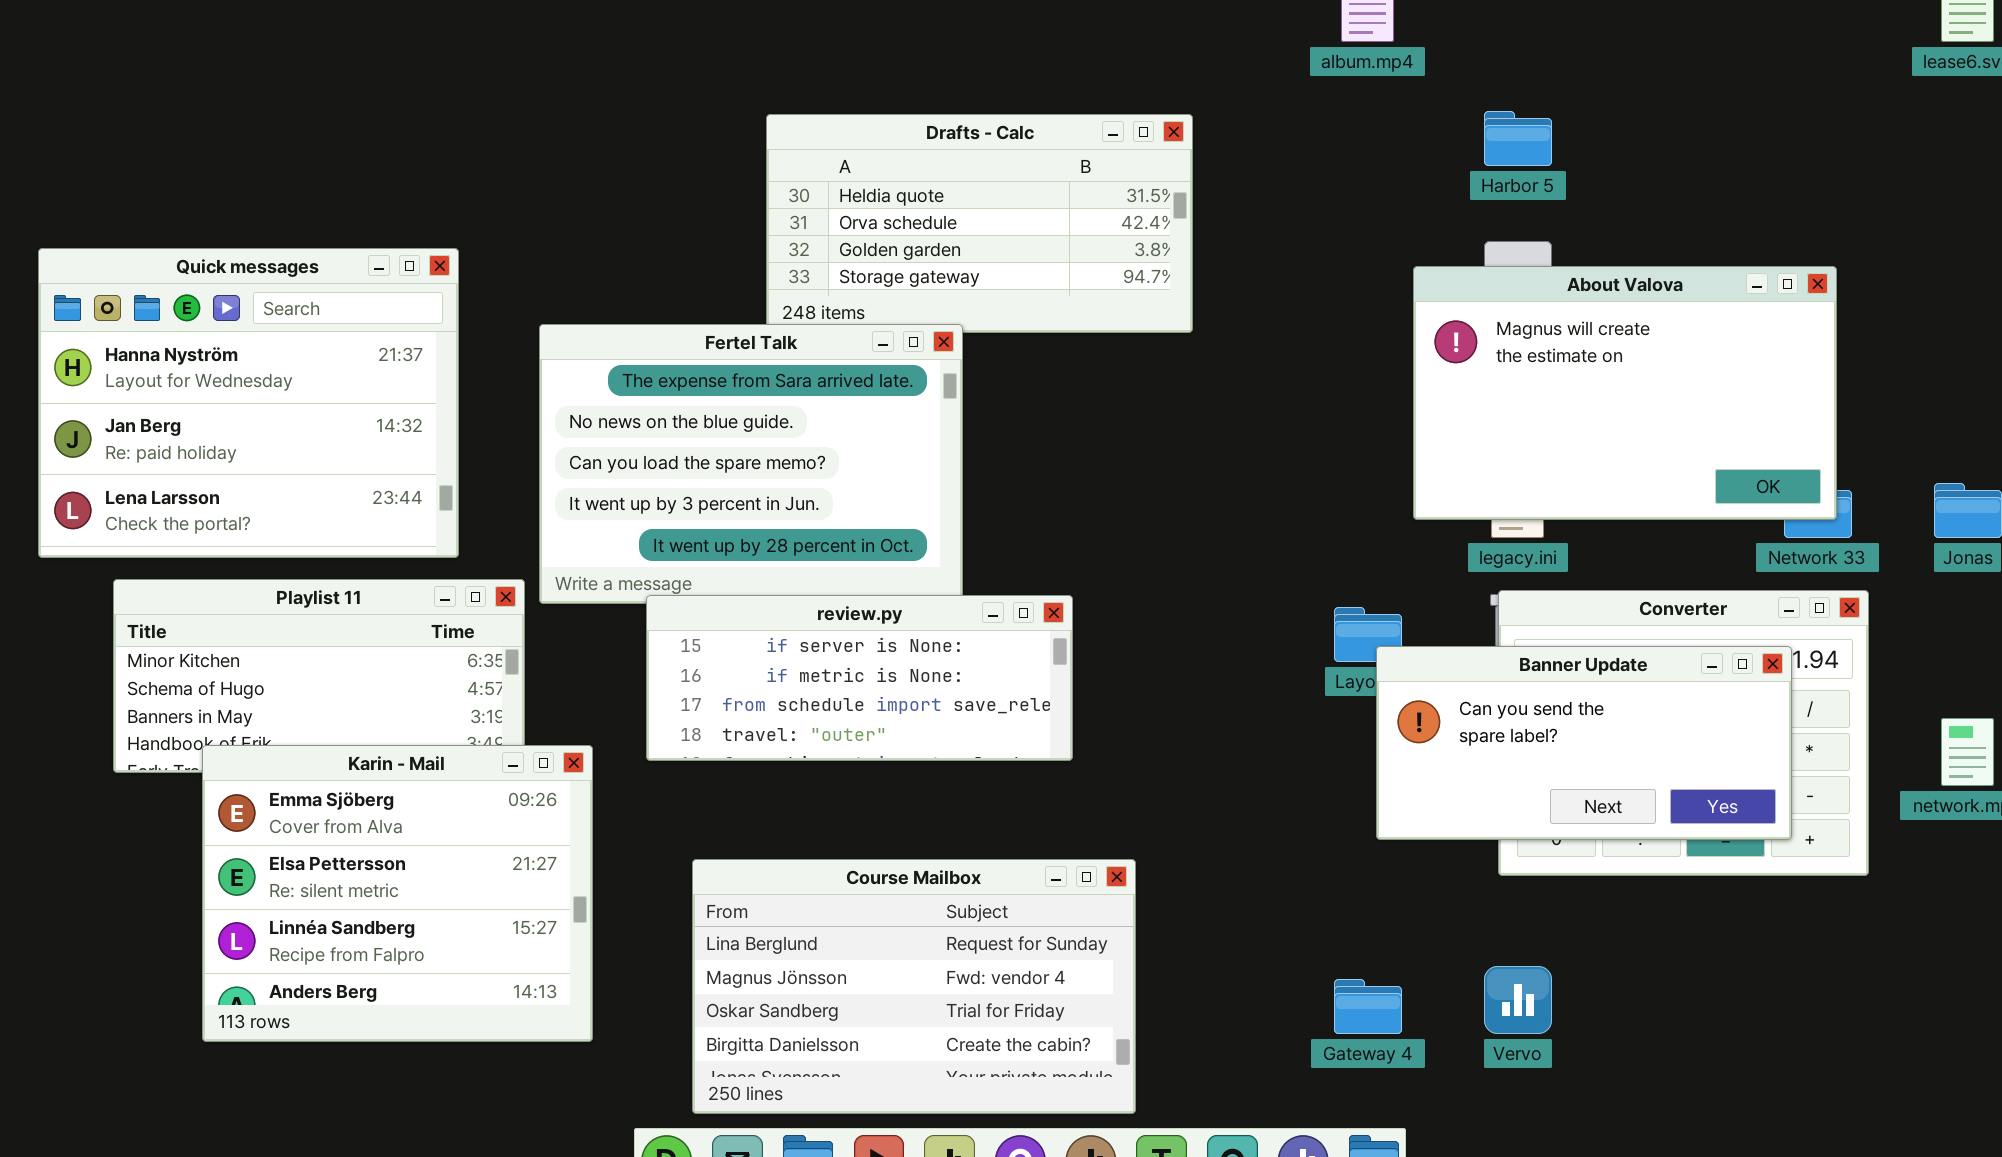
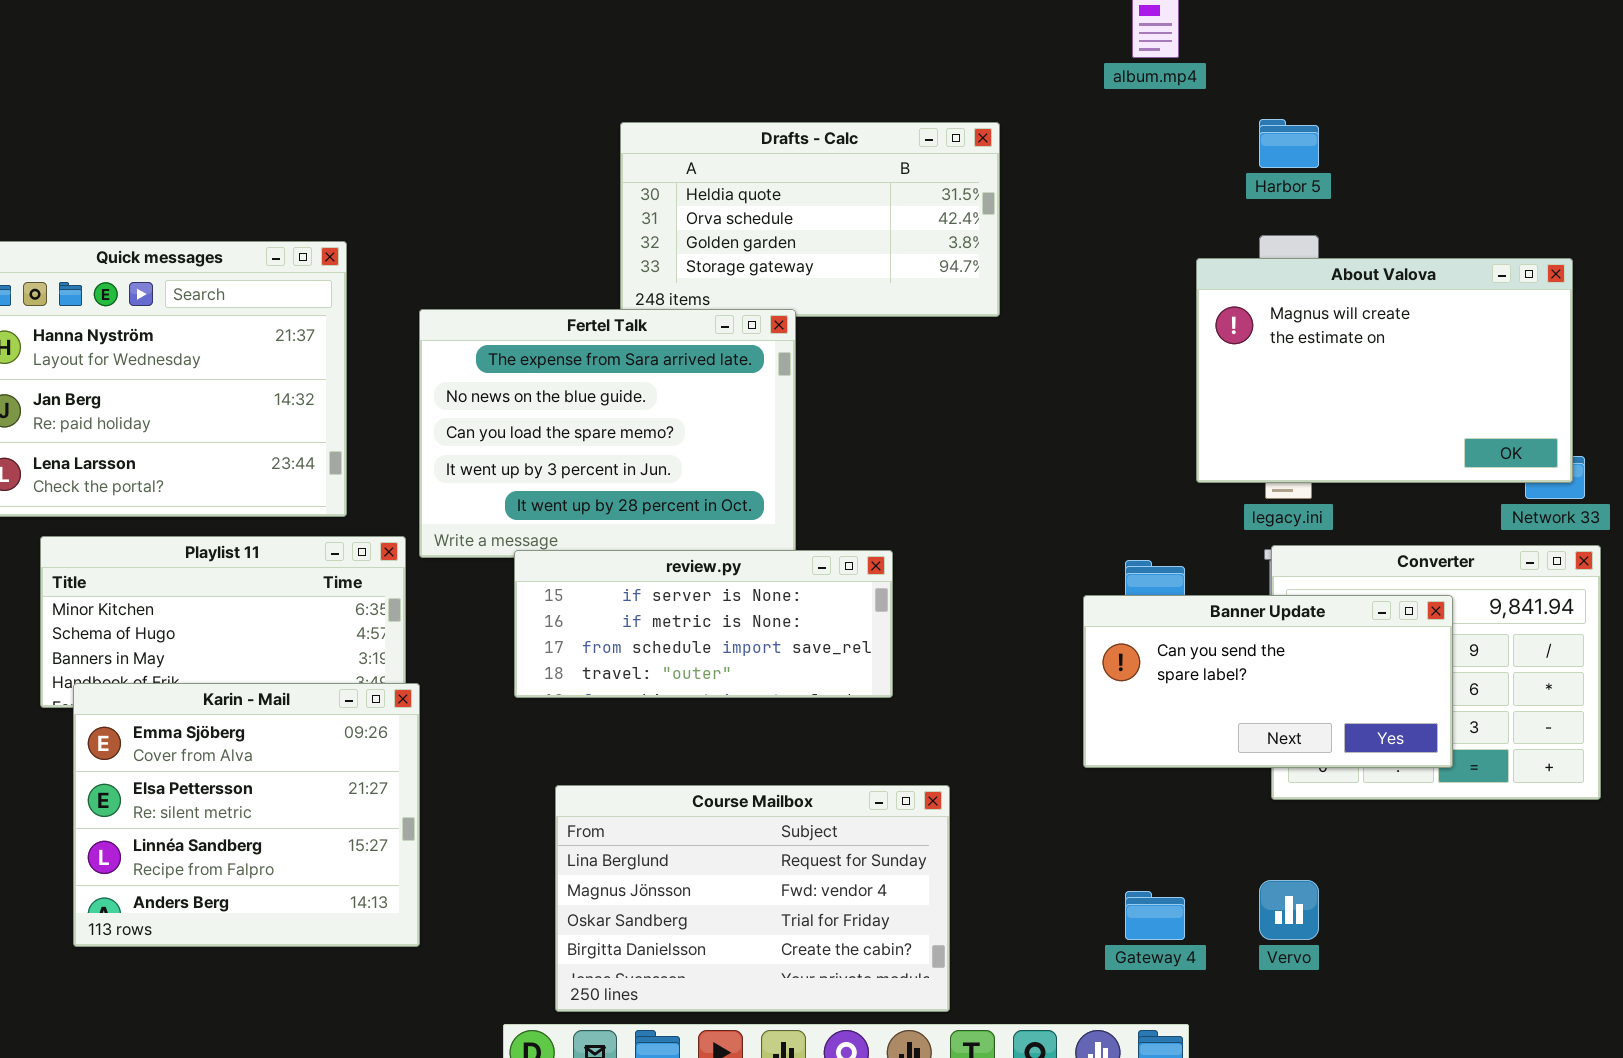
Banner Update: [1376,646,1792,840] -> [1083,595,1453,768], moved
Karin - Mail: [202,745,593,1042] -> [73,683,420,947], moved

